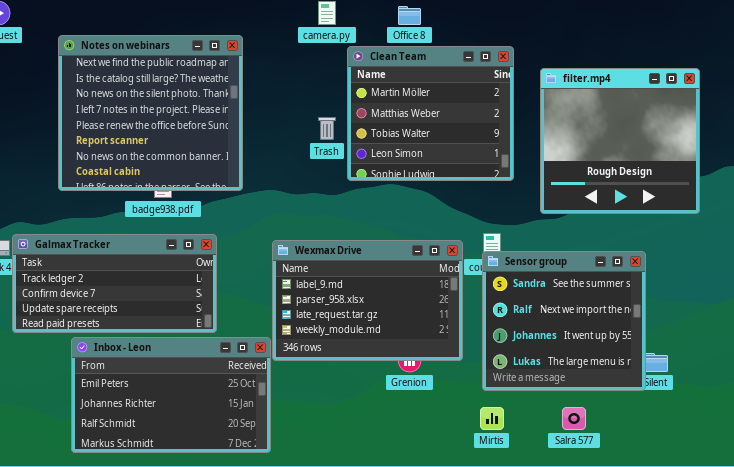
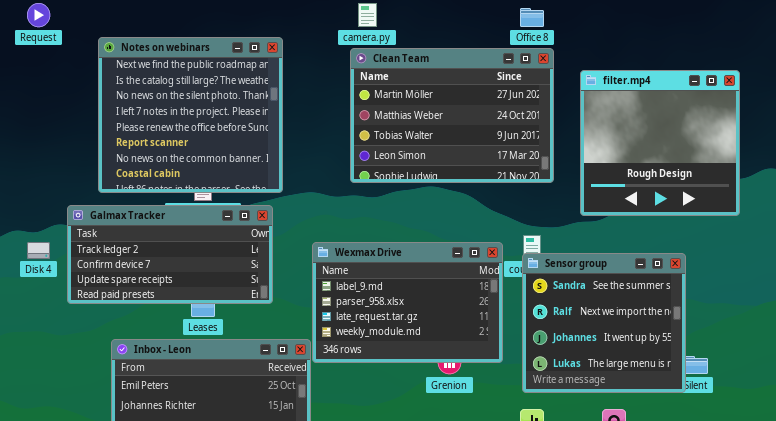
Office 8: [398,6,421,25] -> [520,8,544,27], moved
Clean Team: [347,46,514,181] -> [350,48,554,183], resized
Galmax Tracker: [12,234,217,333] -> [67,205,273,304], moved

